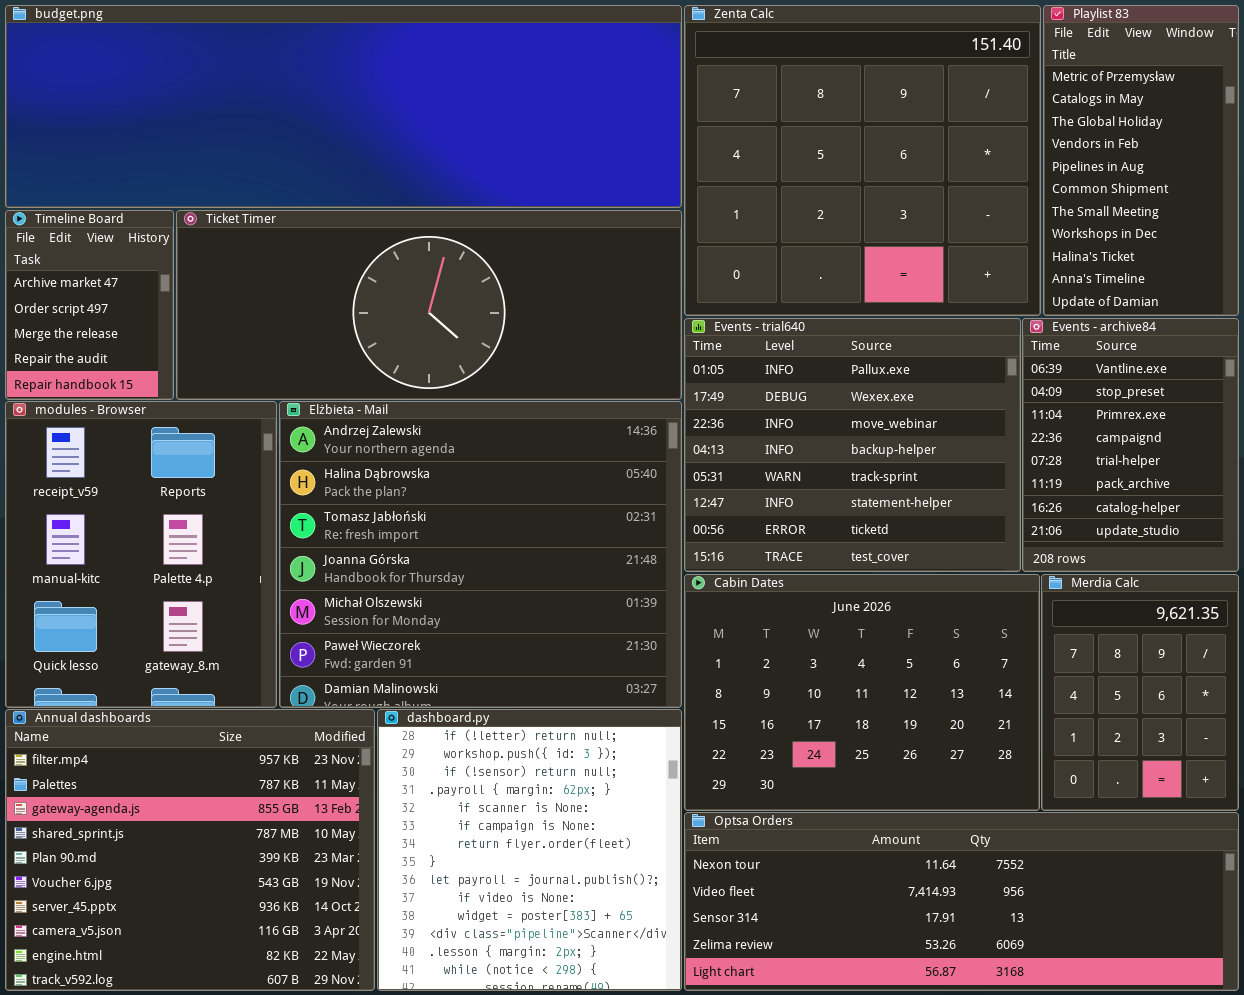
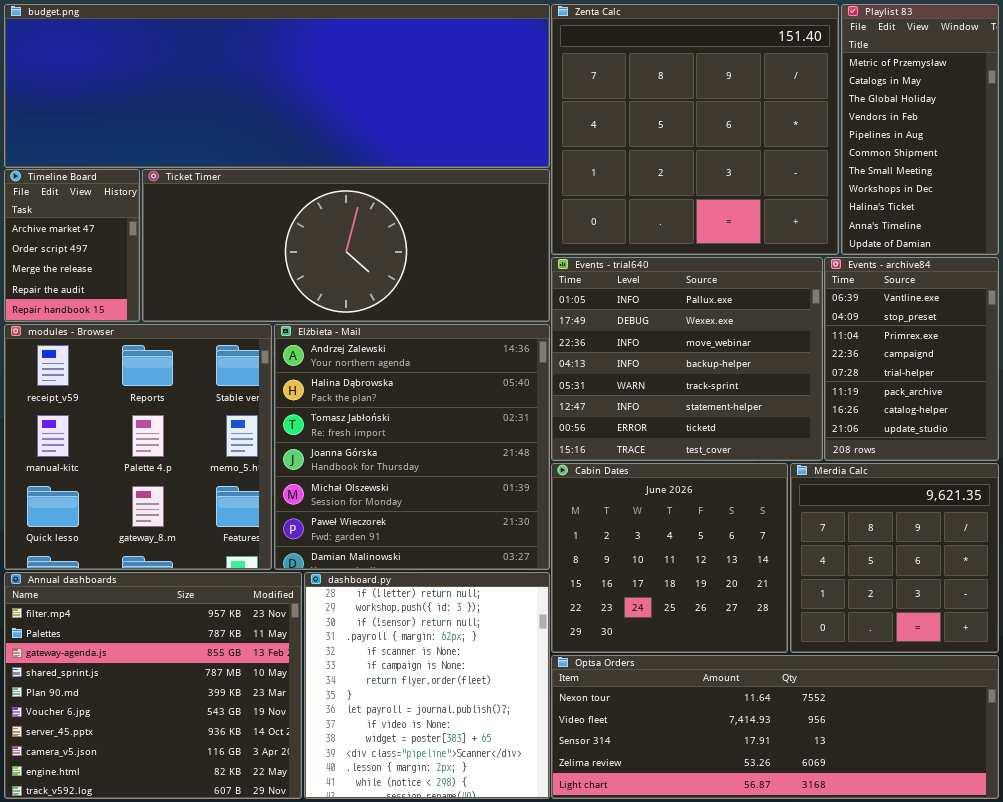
modules - Browser: [5,401,277,708] -> [4,324,272,570], resized
Elżbieta - Mail: [279,401,682,708] -> [274,324,550,570], resized
Cabin Dates: [684,574,1040,811] -> [551,463,788,653], resized
Merdia Calc: [1041,574,1239,811] -> [790,463,999,653], resized

